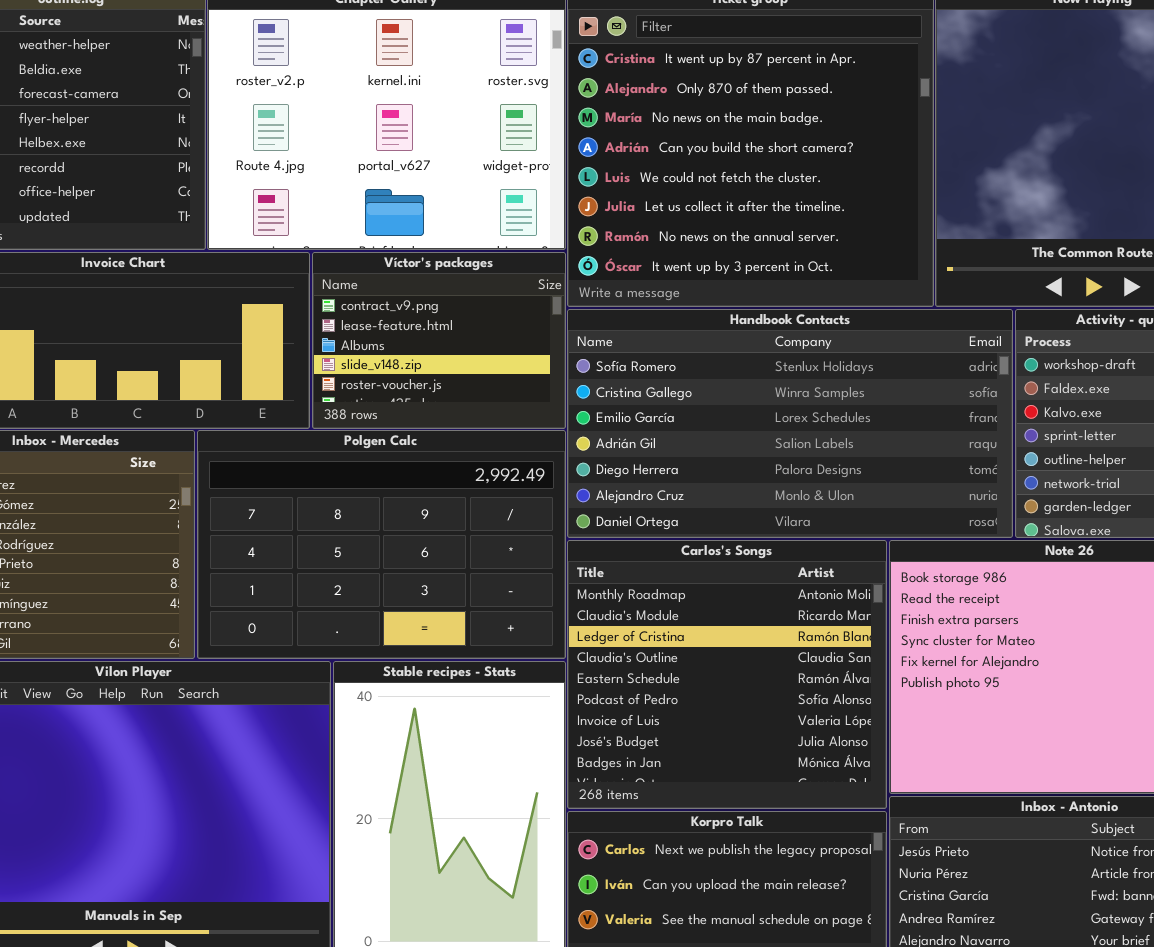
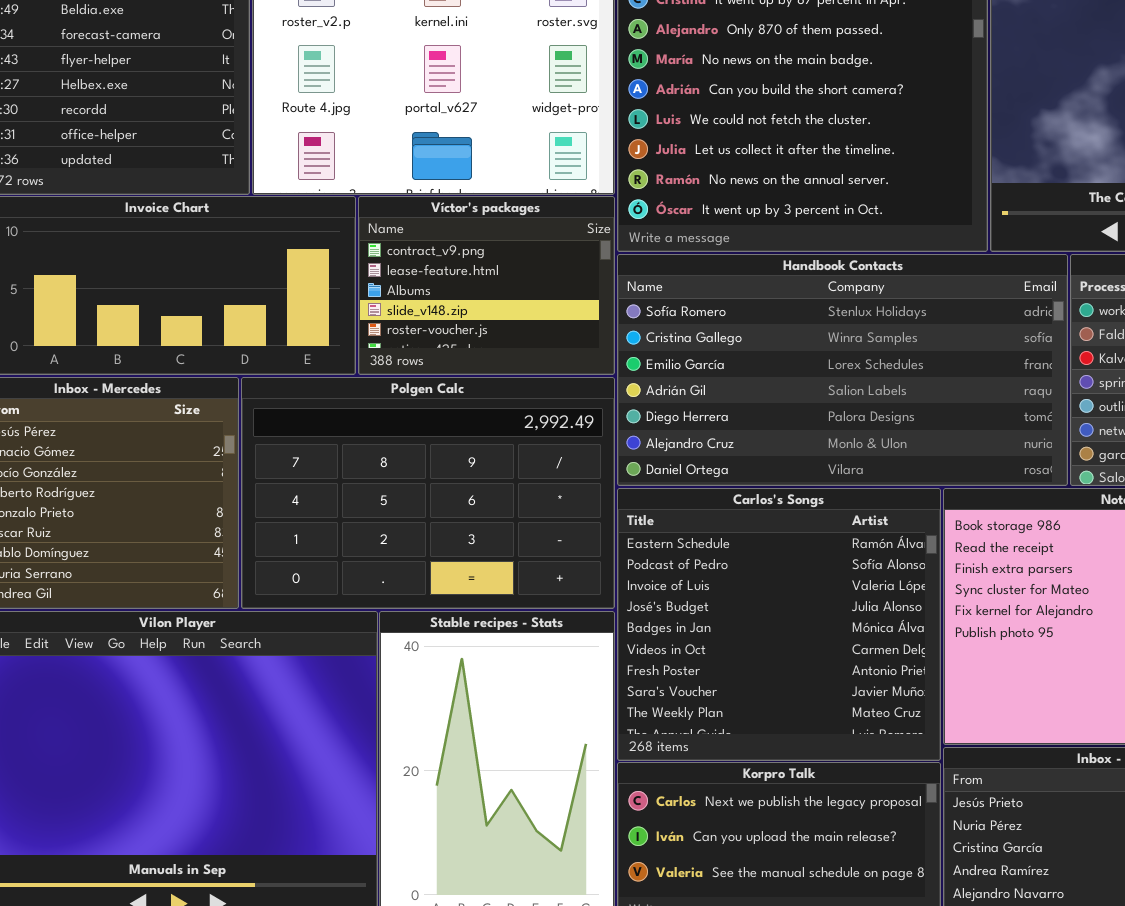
Carlos's Songs: [567,540,887,809] -> [617,488,941,761], scrolled down 4 rows

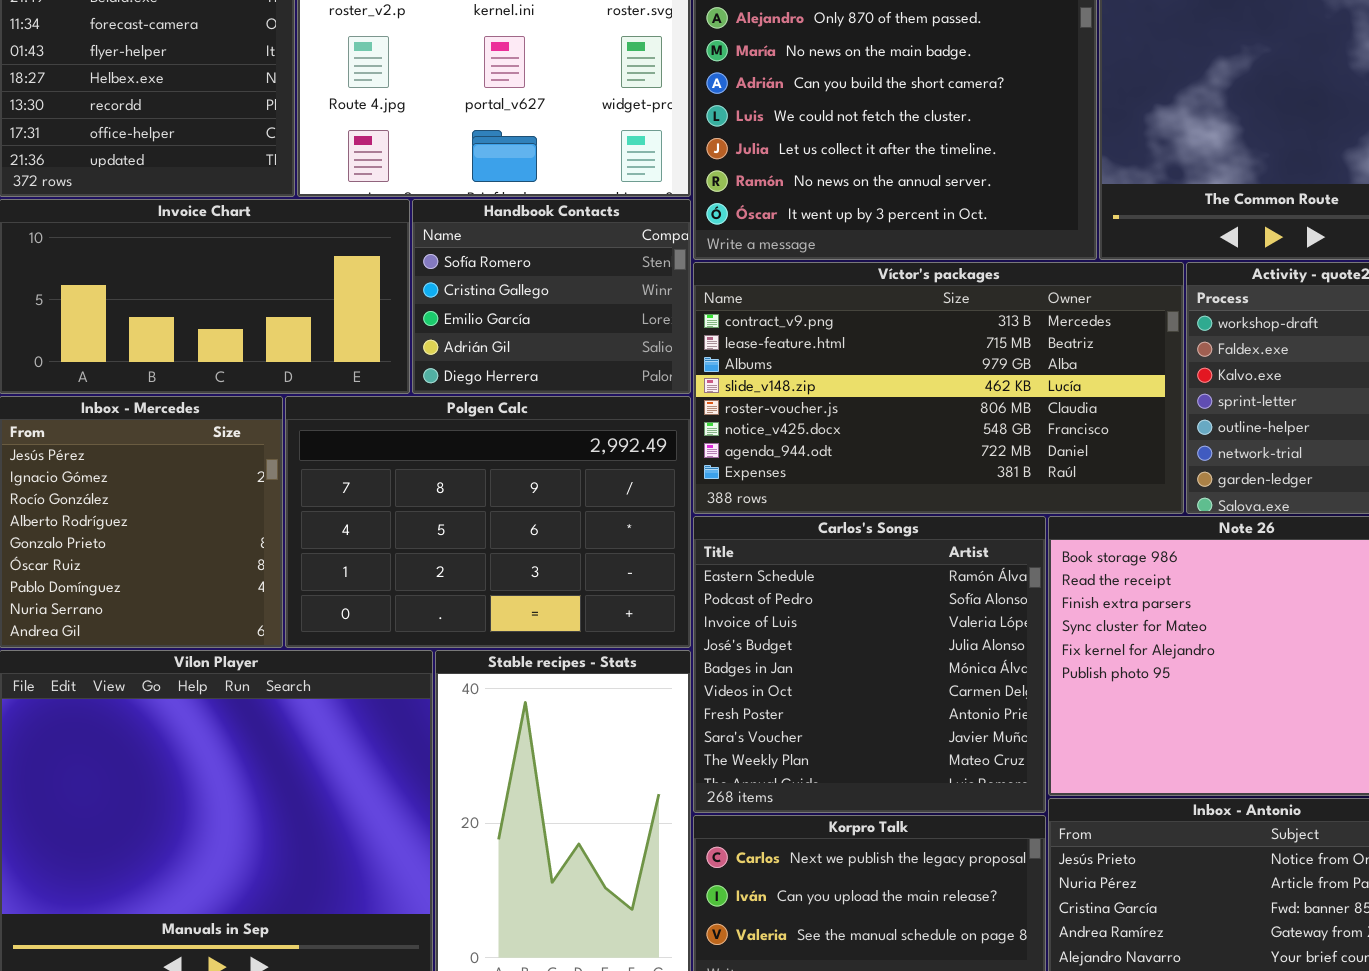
Víctor's packages: [358,196,615,375] -> [693,262,1184,514], moved, resized
Handbook Contacts: [617,254,1068,486] -> [412,199,691,394], moved, resized

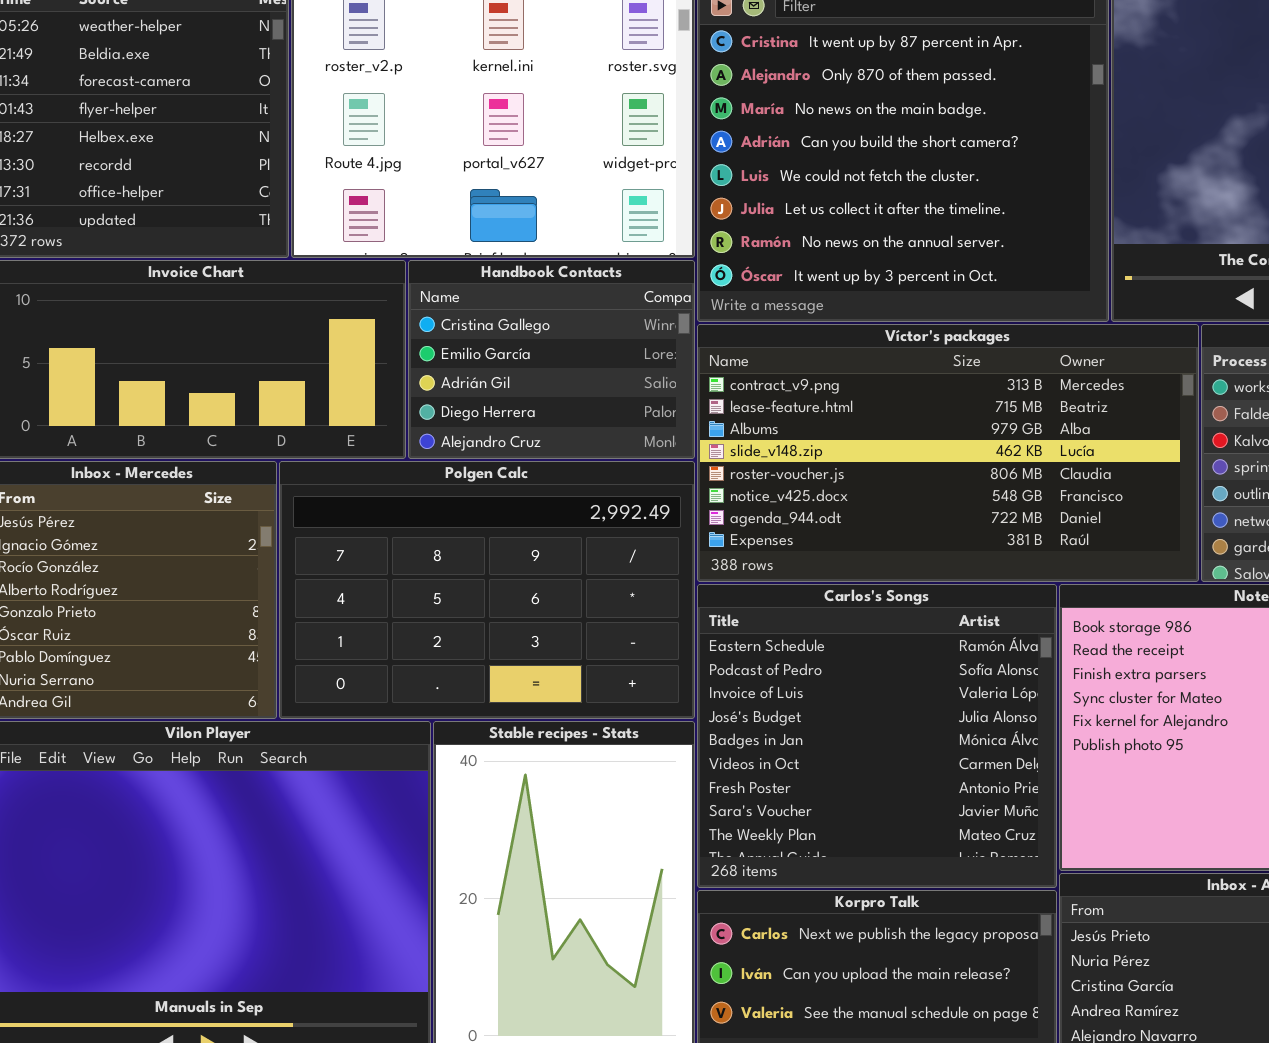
Handbook Contacts: [412,199,691,394] -> [408,260,695,459], scrolled down 1 row

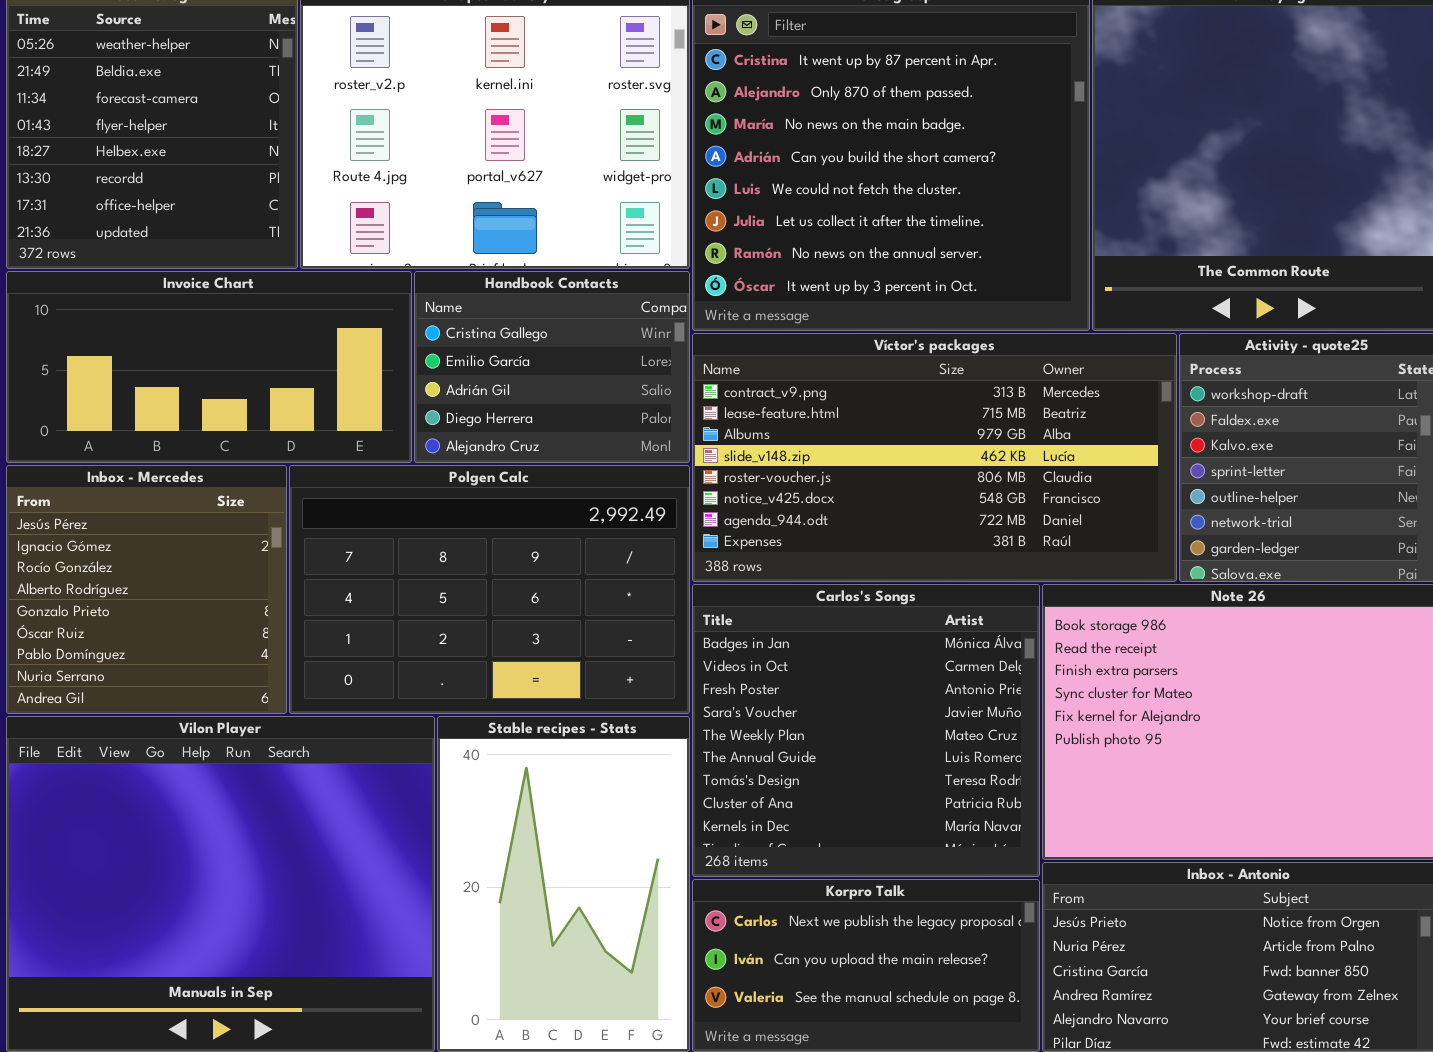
Carlos's Songs: [697,584,1057,888] -> [692,584,1040,877], scrolled down 4 rows

